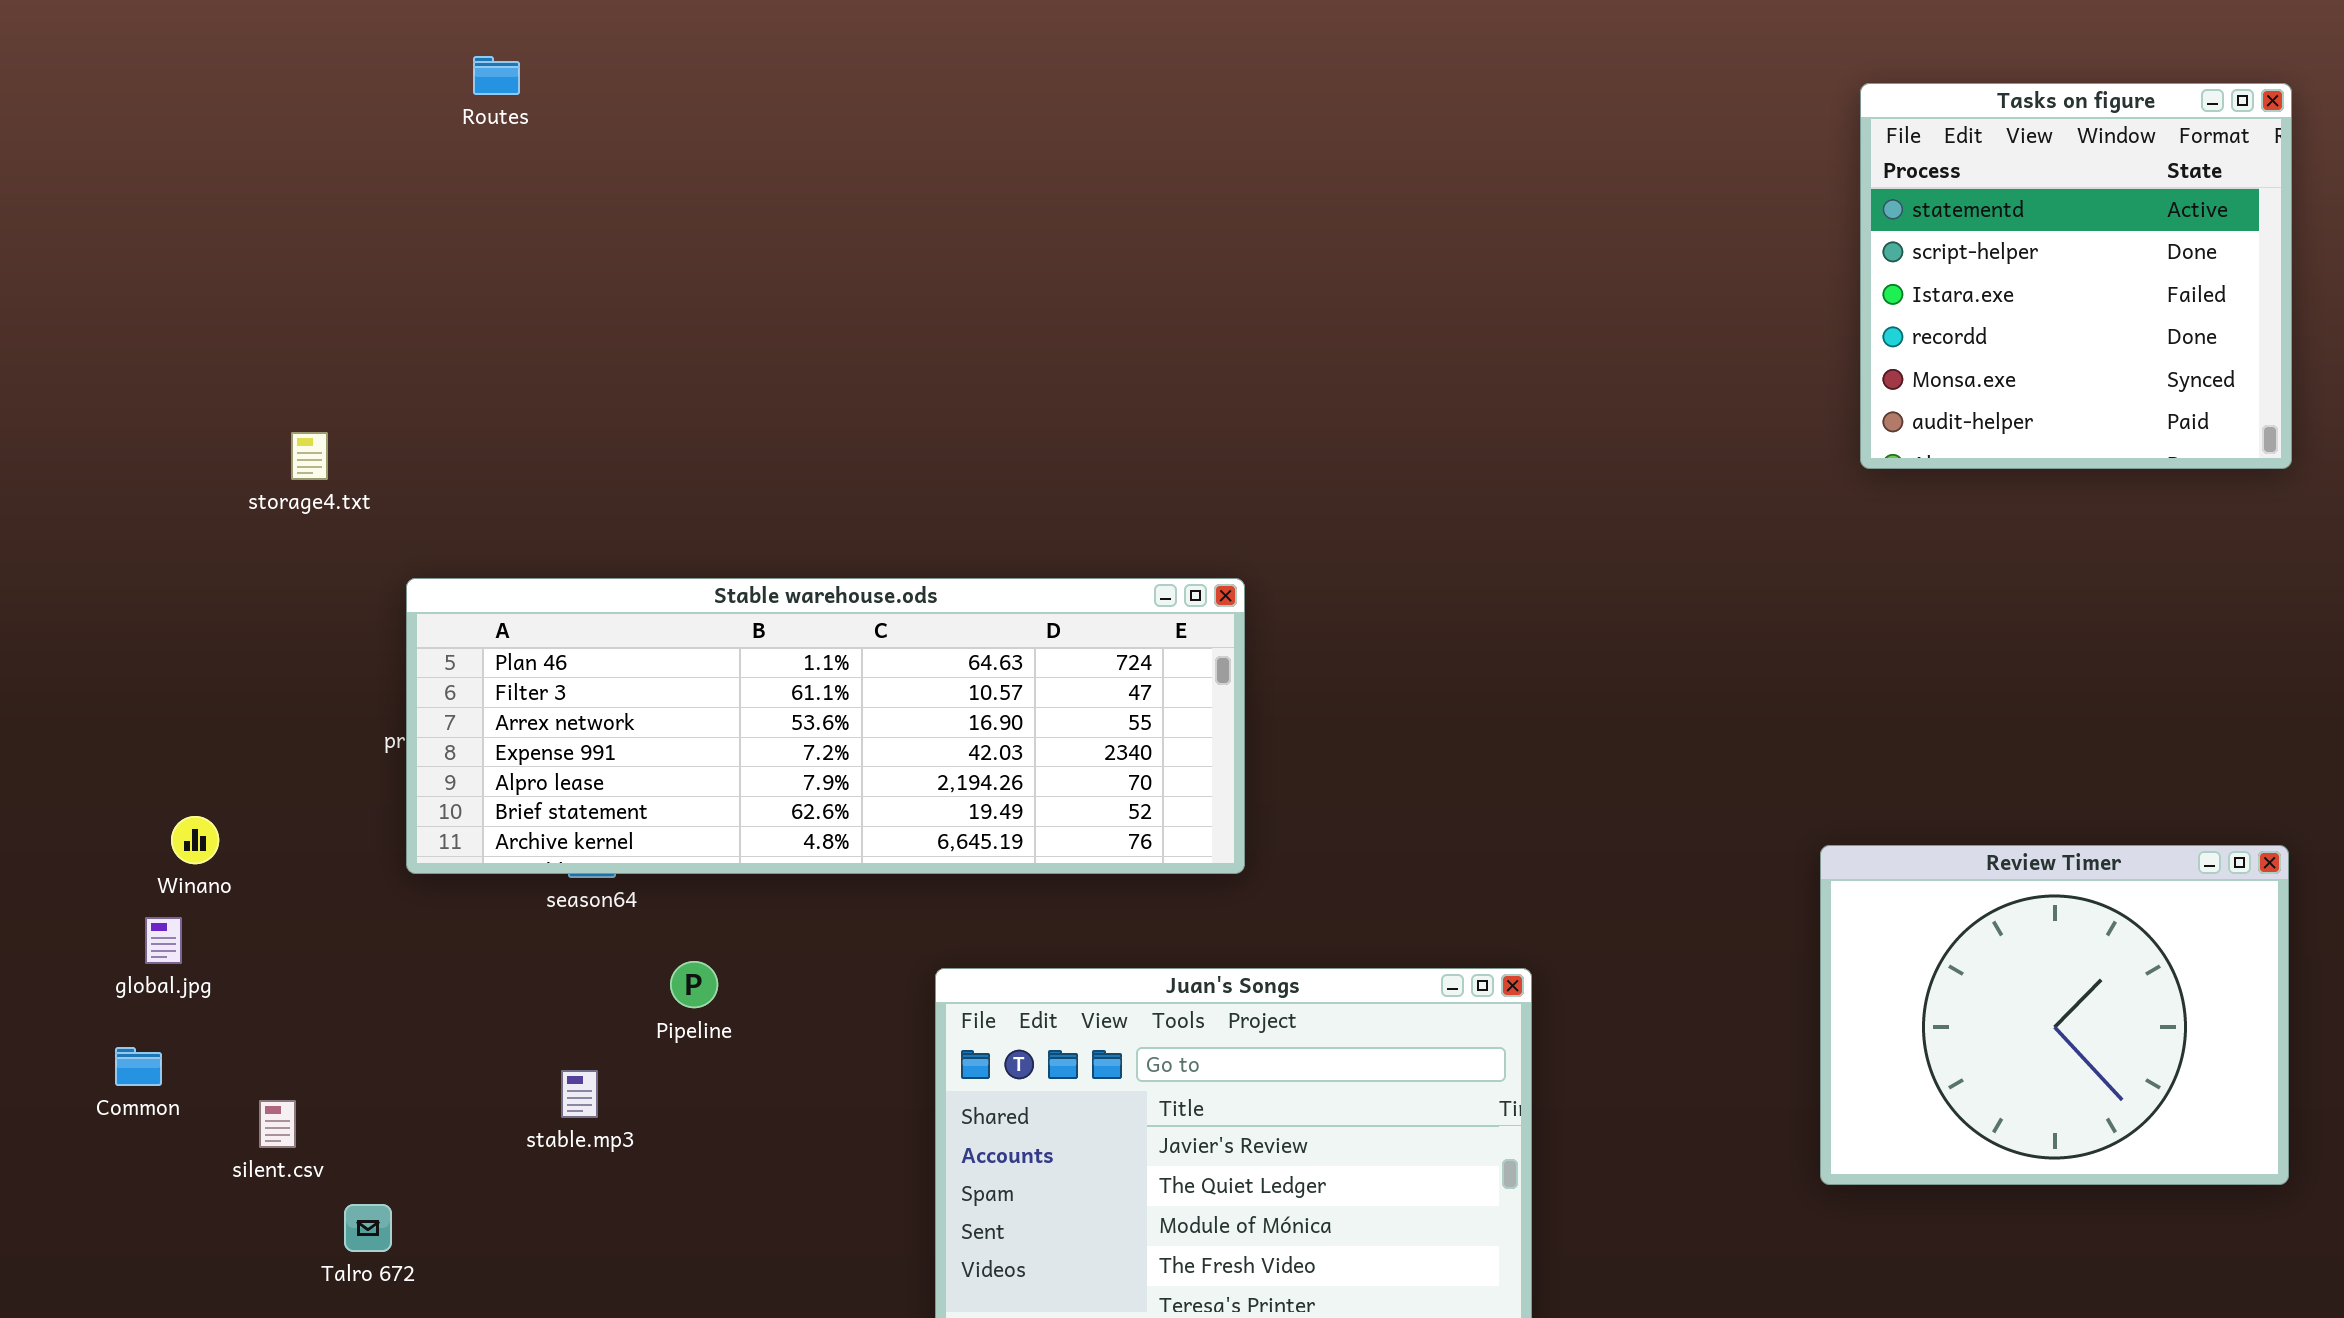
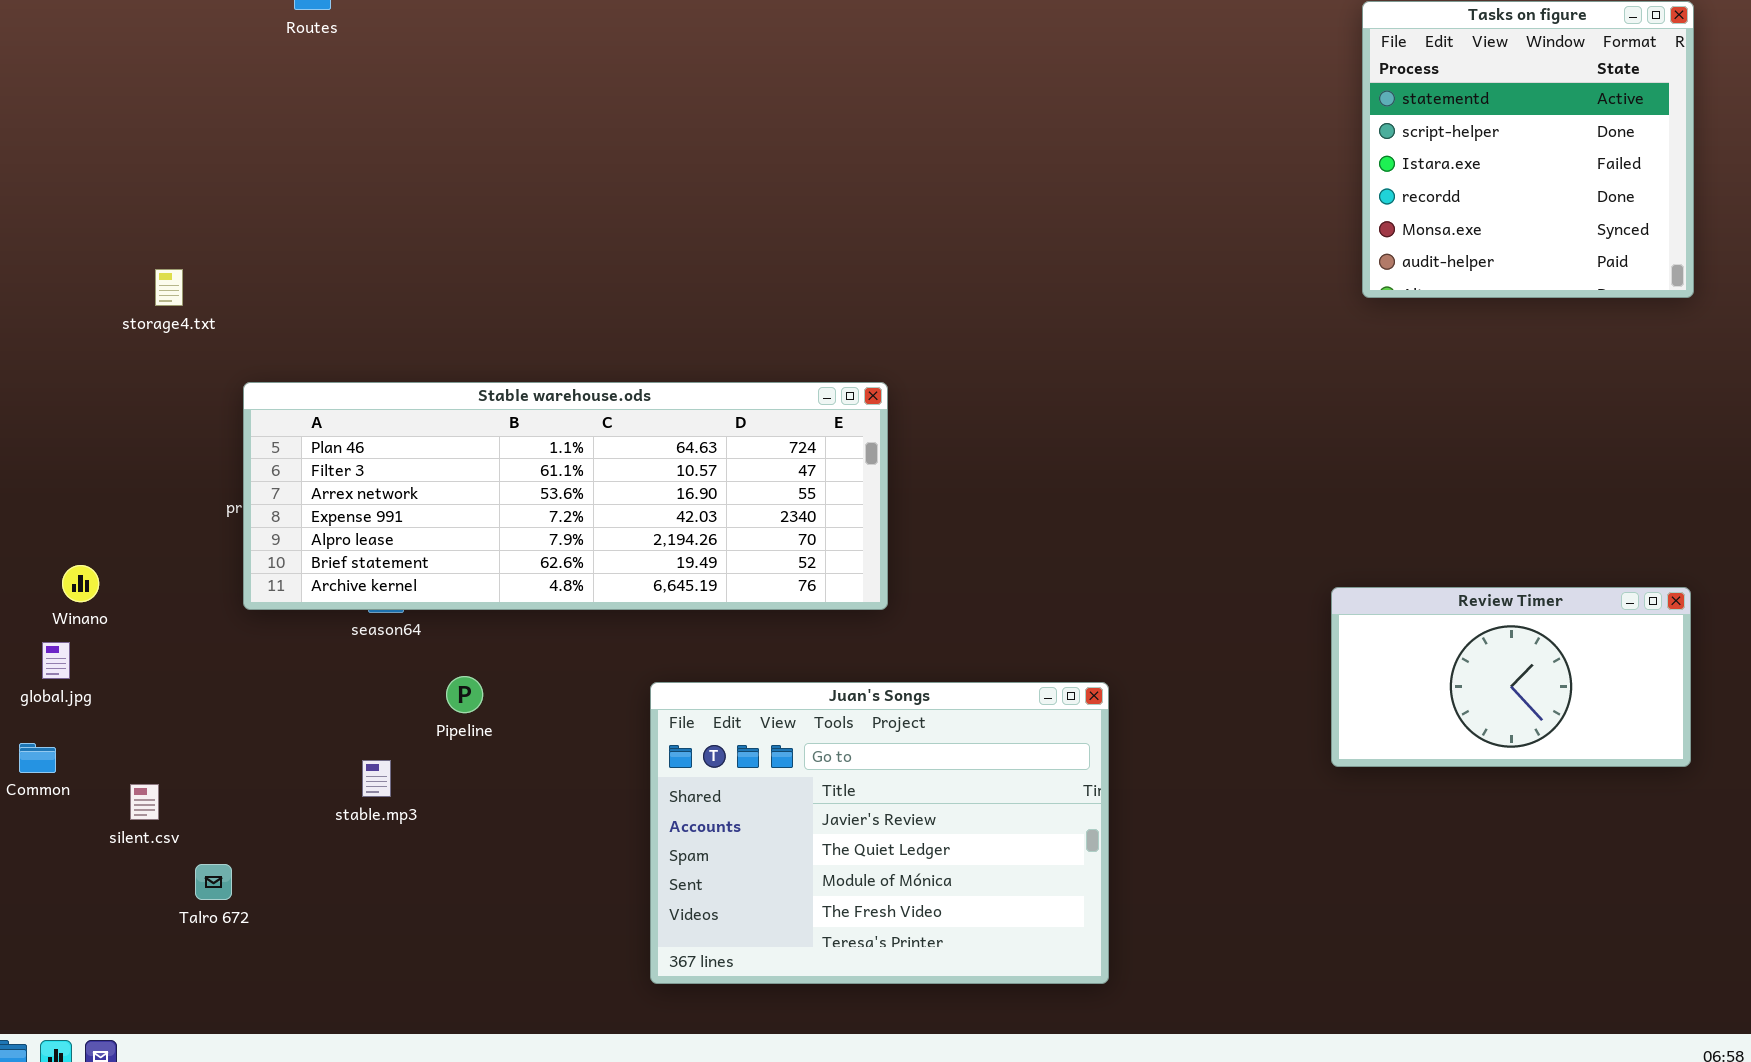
Review Timer: [1820,845,2289,1185] -> [1331,587,1691,767], resized

